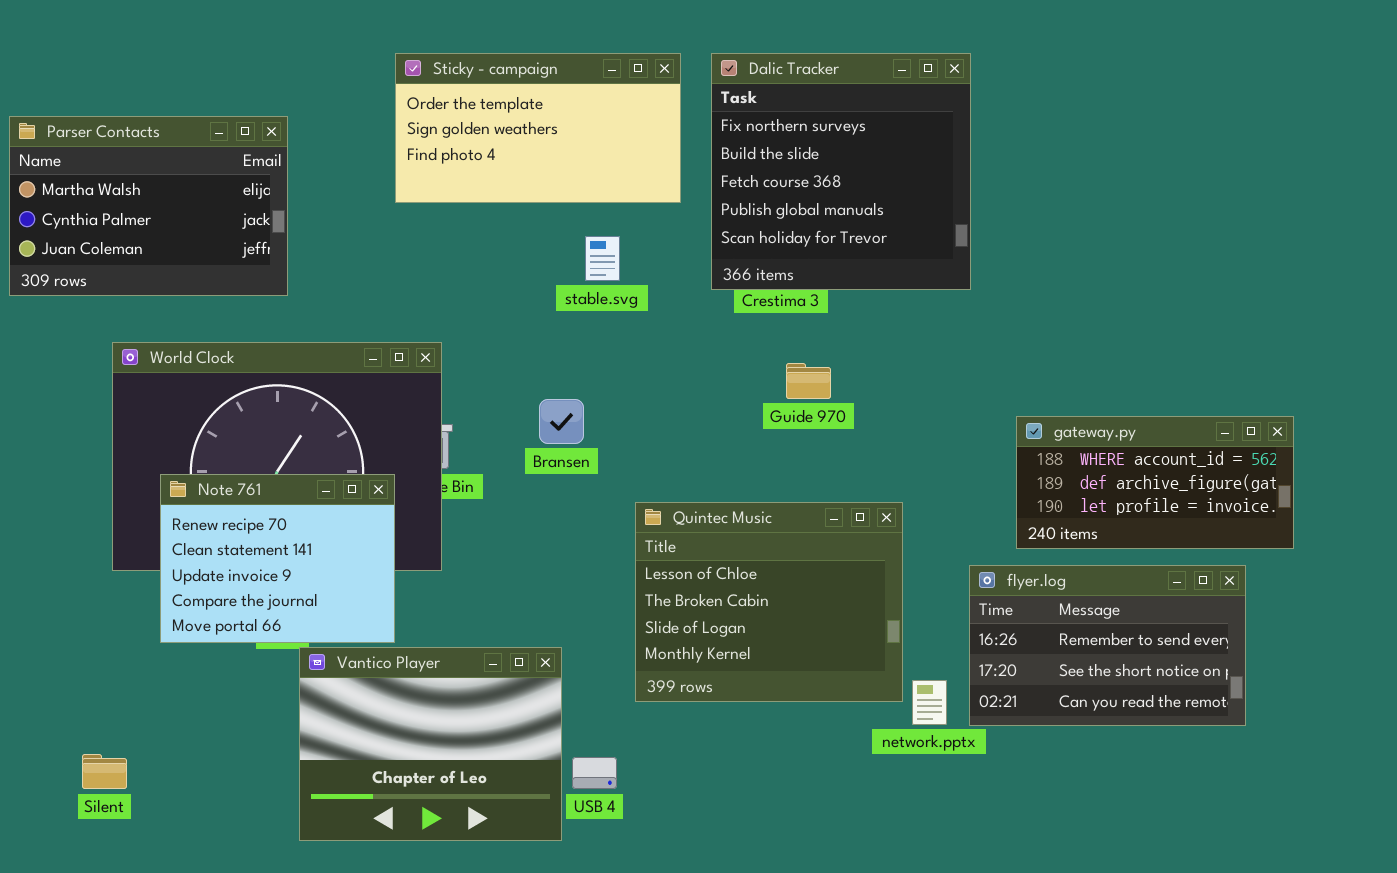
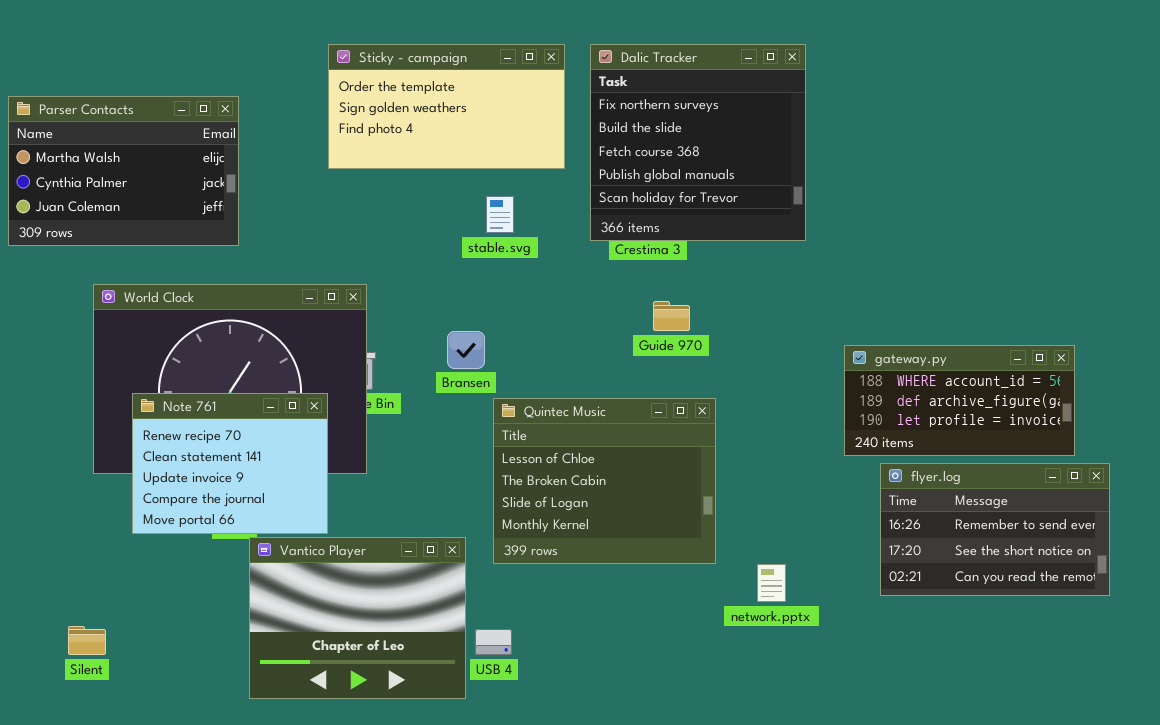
Quintec Music: [635,502,903,702] -> [493,398,716,564], moved
flyer.log: [969,565,1246,726] -> [880,463,1110,596], moved

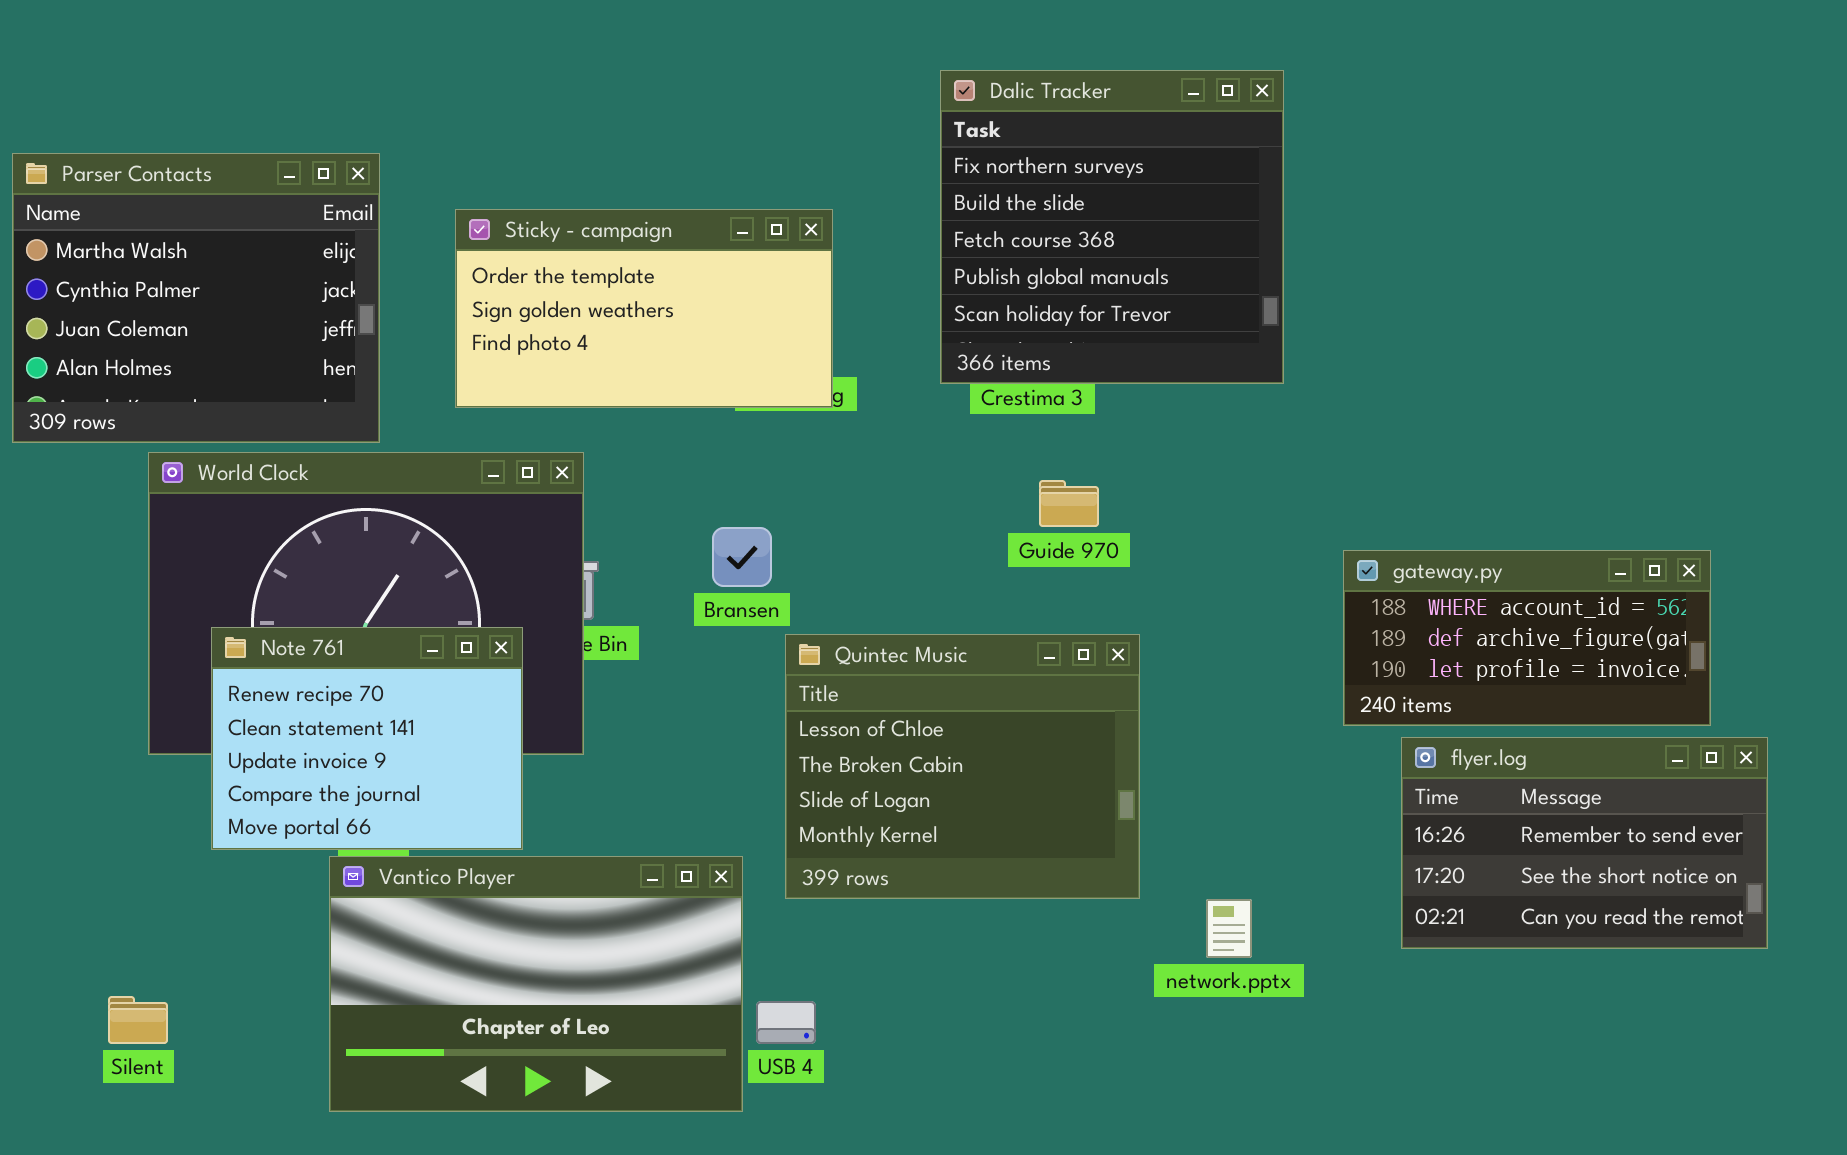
Sticky - campaign: [328,44,565,169] -> [455,209,833,408], moved
Parser Contacts: [8,96,239,246] -> [12,153,380,443], resized
Vantico Player: [249,537,466,699] -> [329,856,743,1112], resized

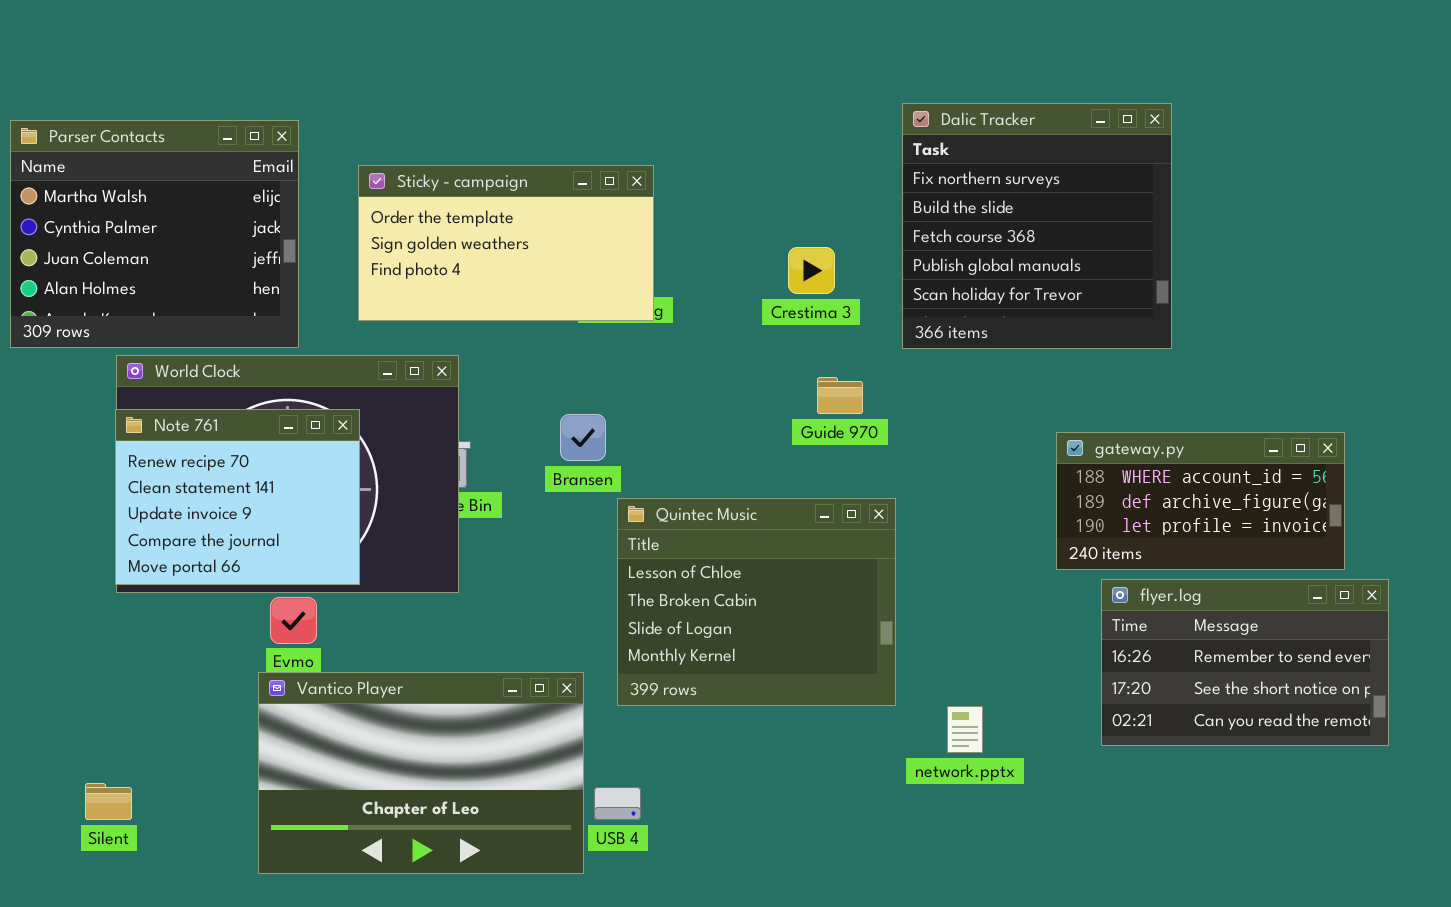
Dalic Tracker: [940,70,1284,384] -> [902,103,1172,349], moved
Note 761: [211,627,523,850] -> [115,409,360,585], moved

